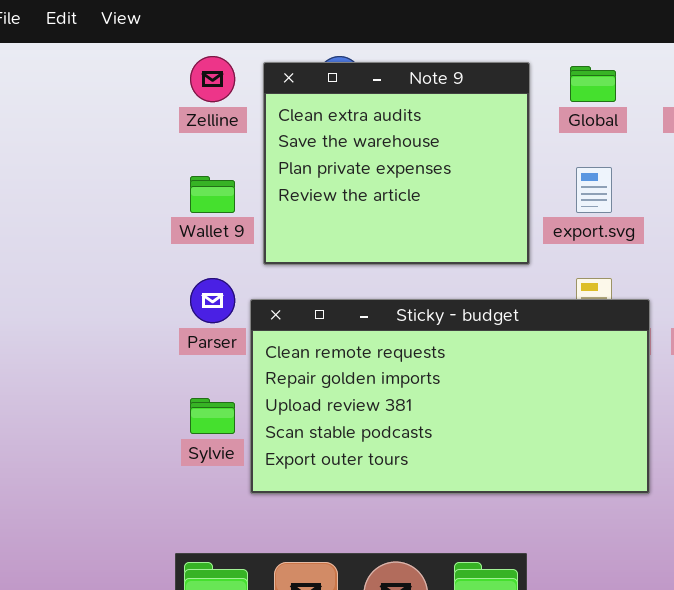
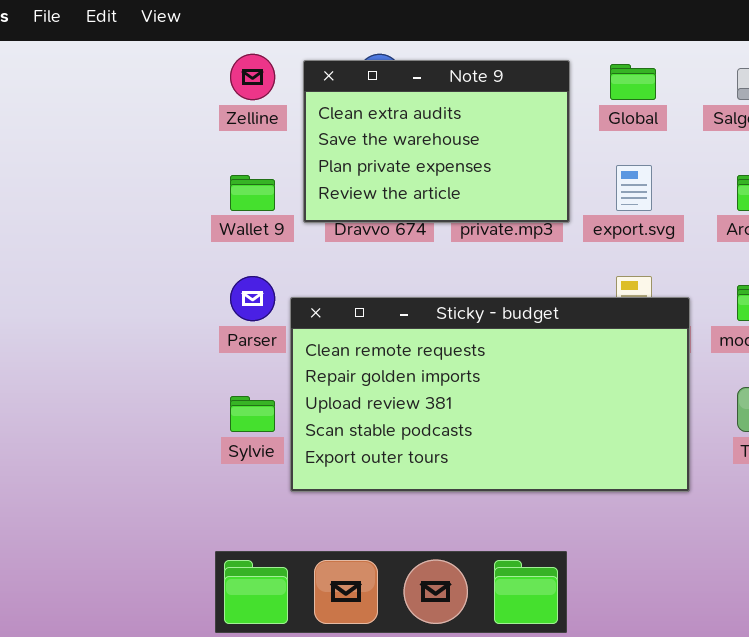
Note 9: [263,62,530,265] -> [303,60,570,223], resized

